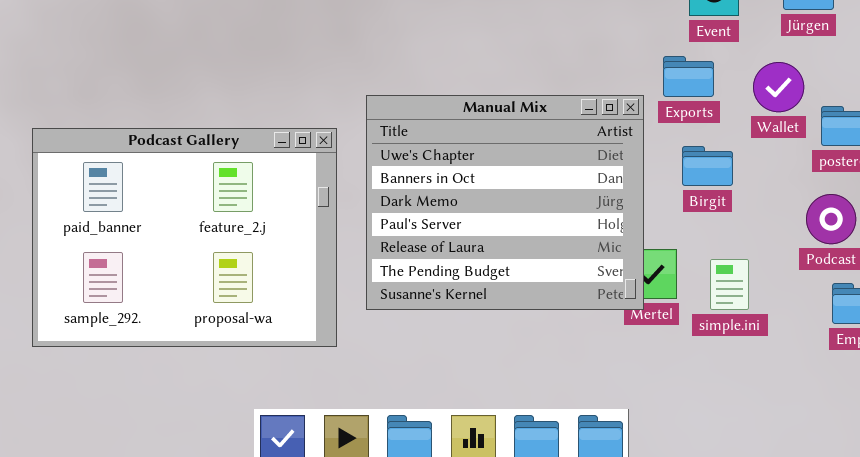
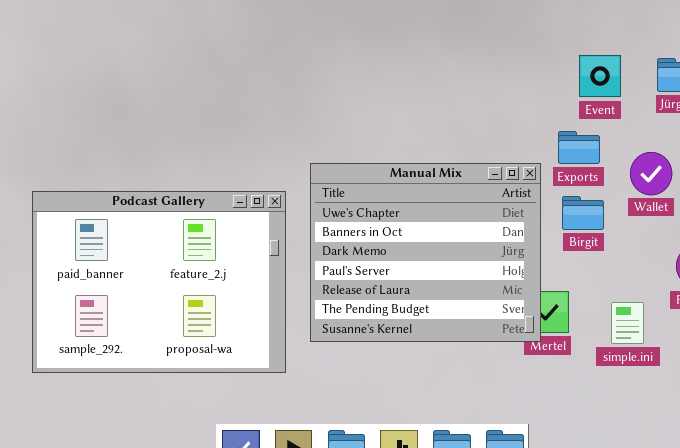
Wallet: [753,62,804,112] -> [630,152,672,195], moved
Birgit: [682,146,733,186] -> [562,196,604,230], moved
simple.ini: [710,259,749,310] -> [611,302,644,344], moved

